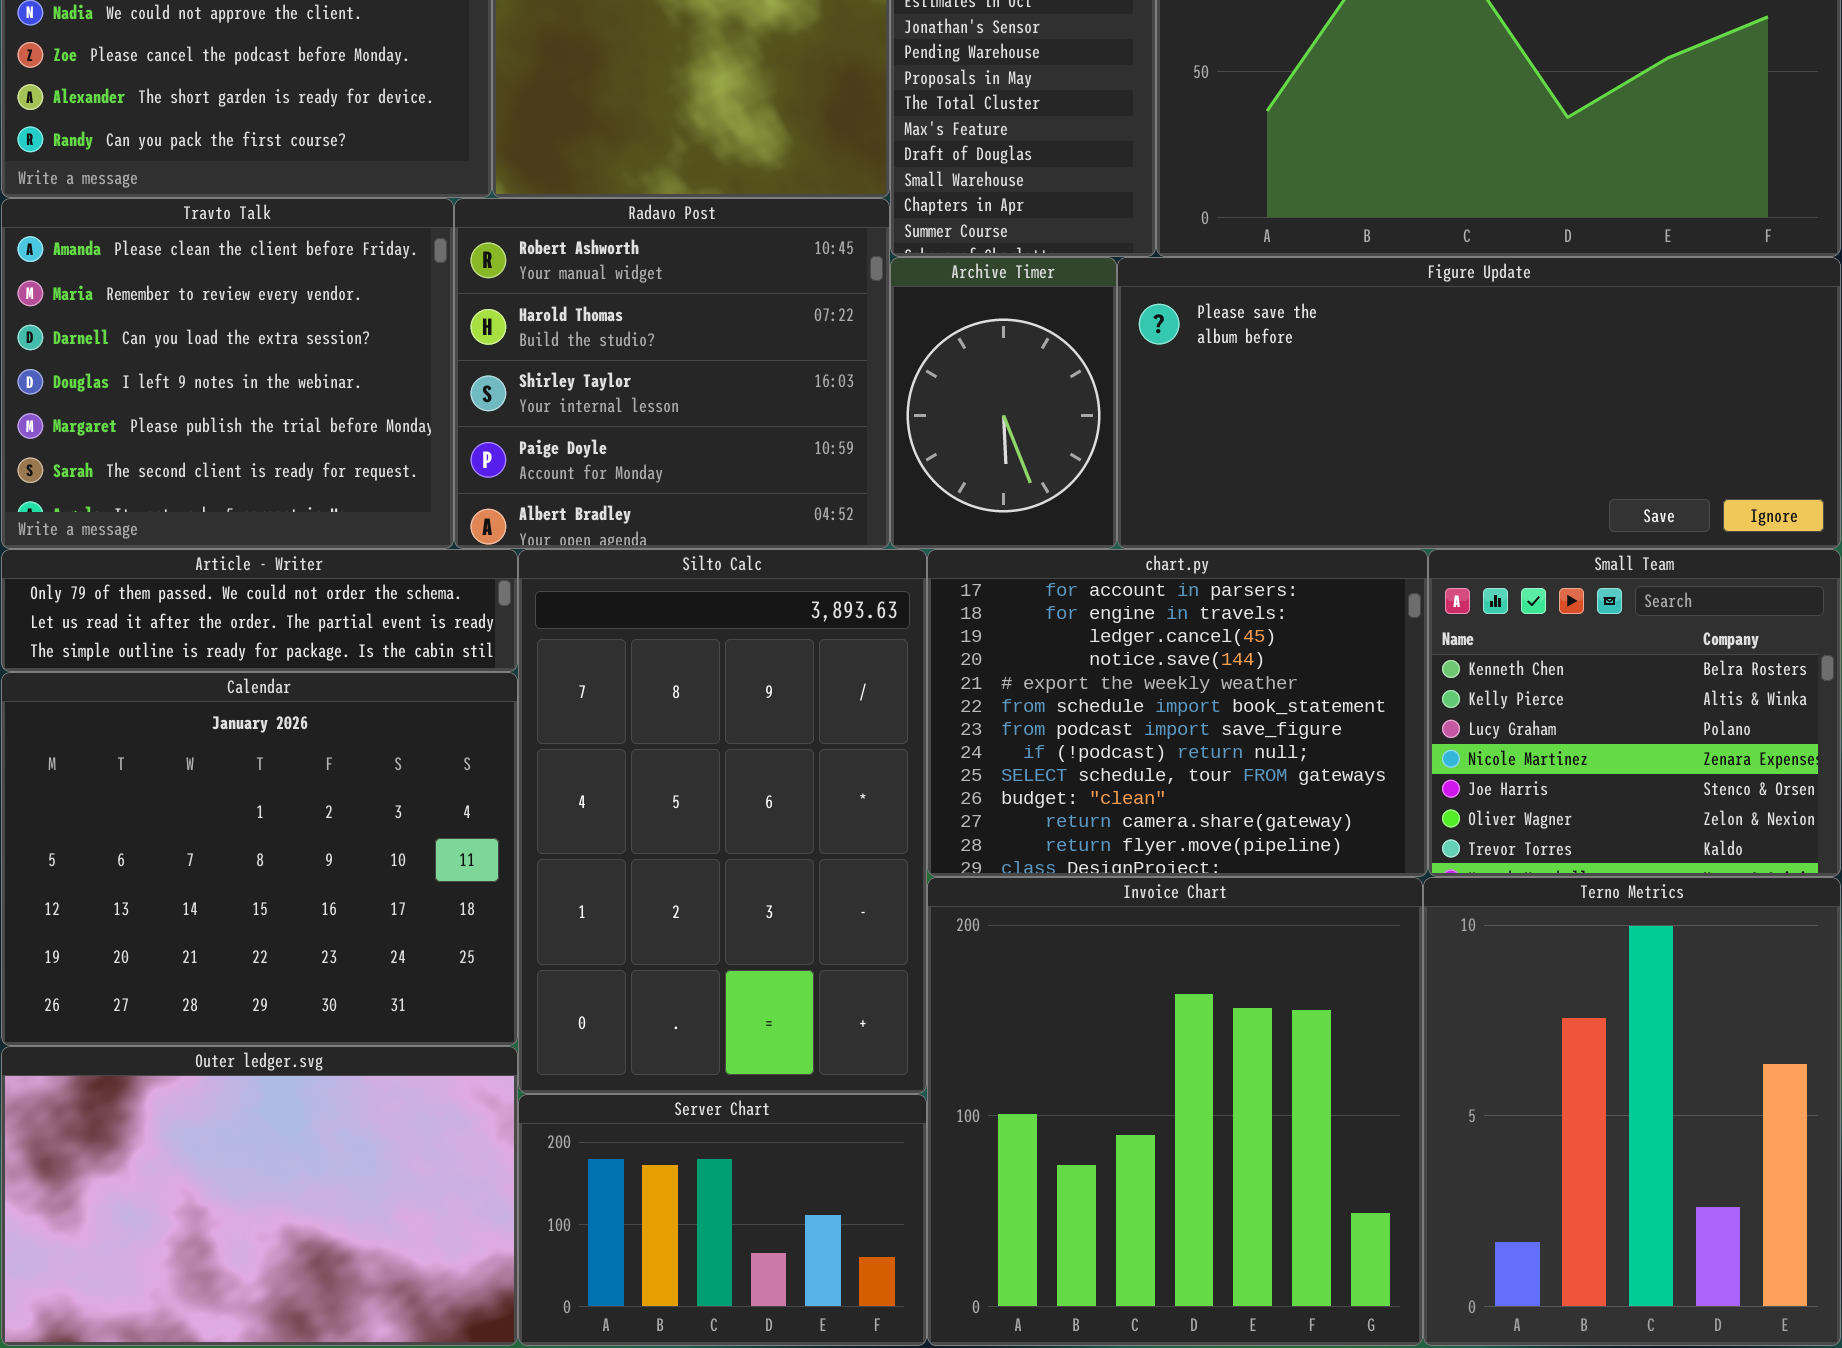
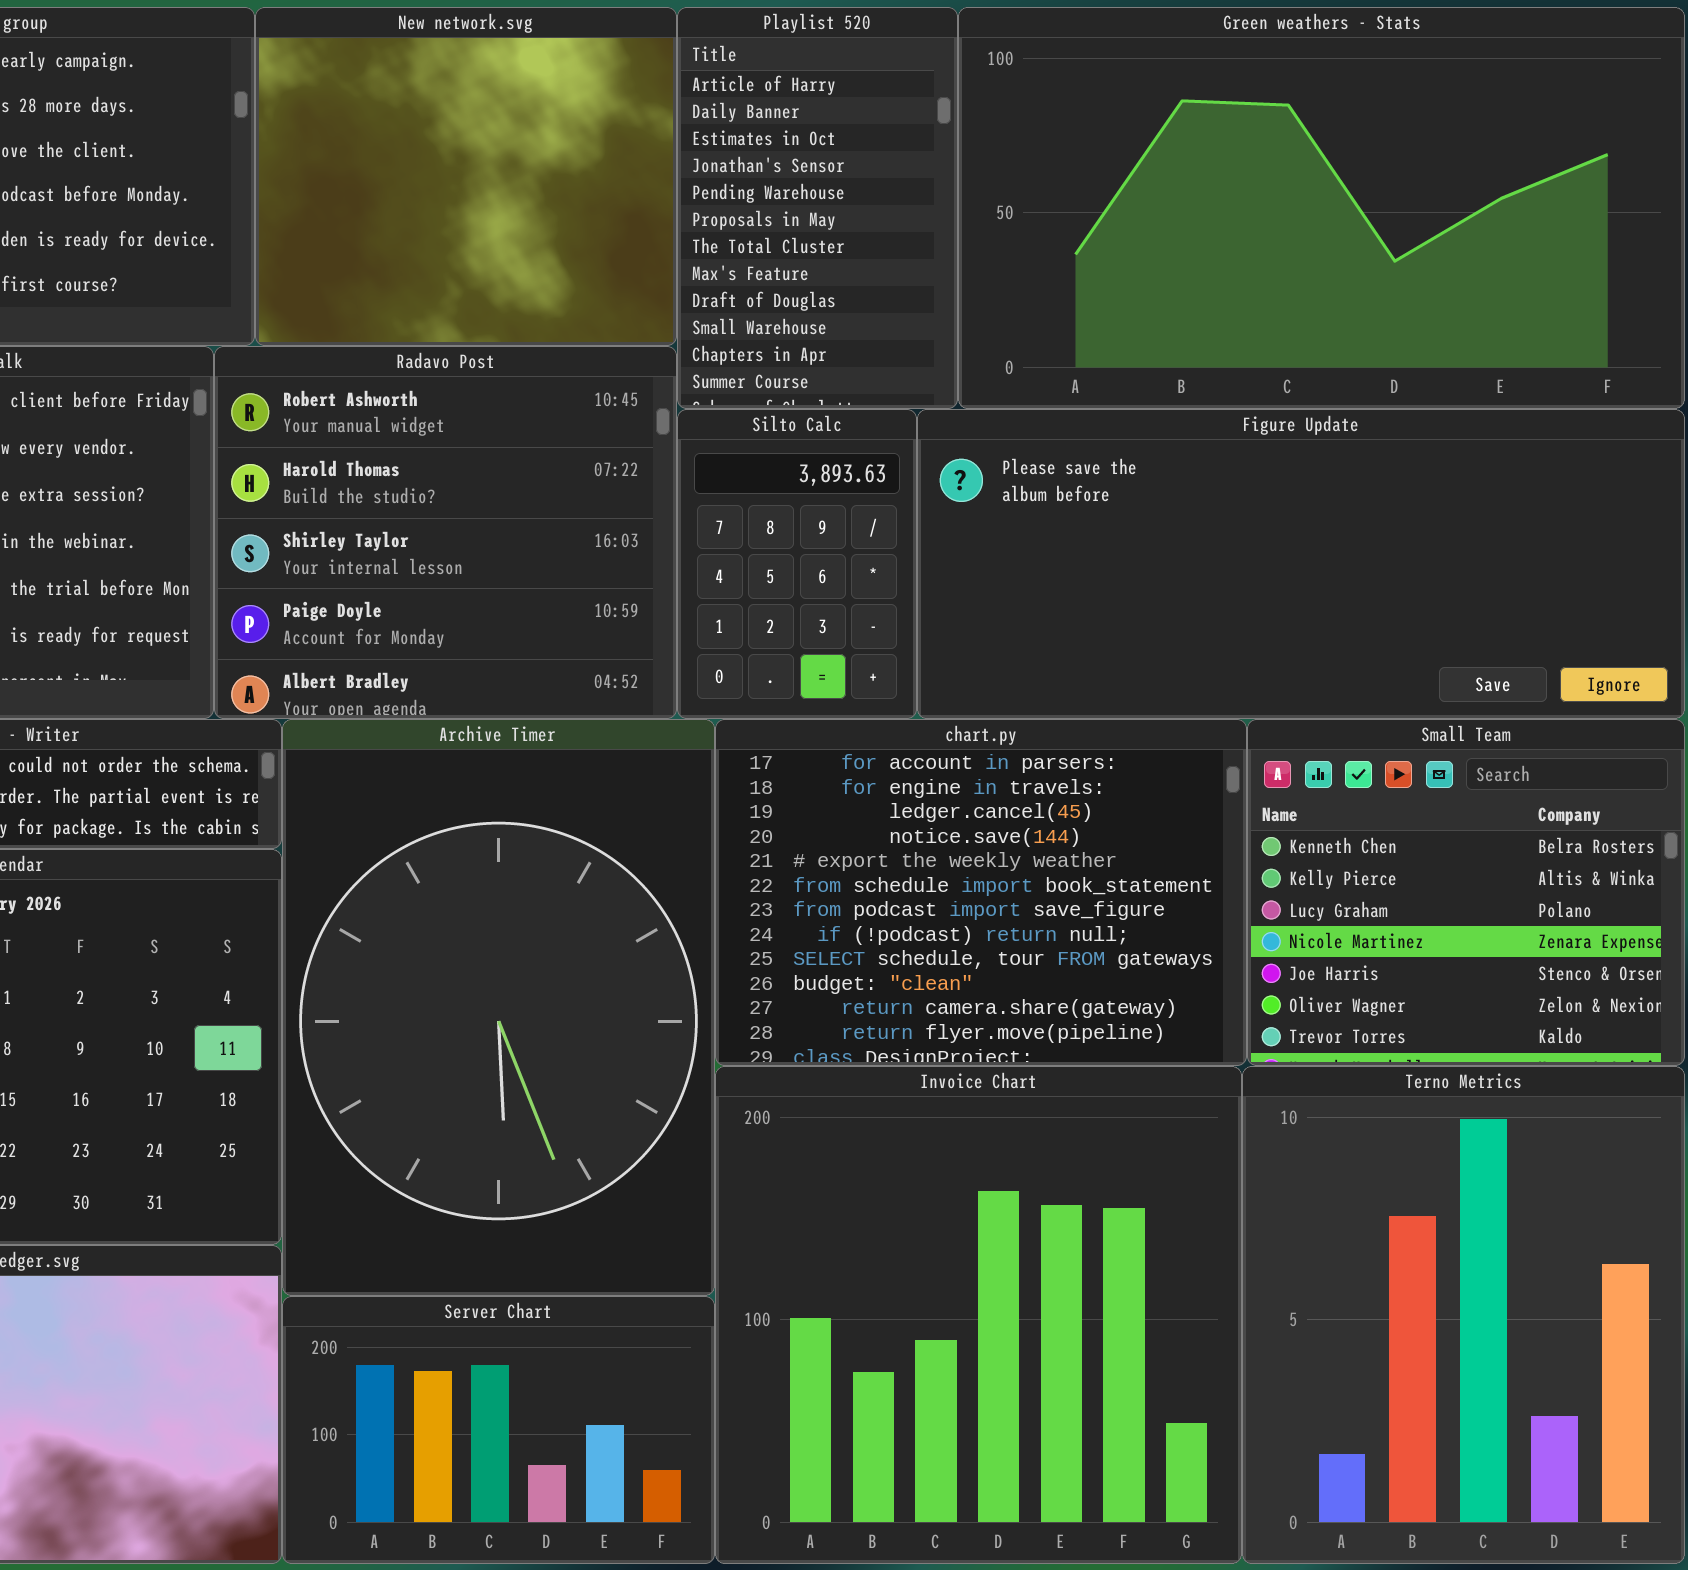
Archive Timer: [890,257,1117,549] -> [282,719,715,1296], moved, resized
Silto Calc: [518,549,927,1094] -> [677,409,917,719], moved, resized

